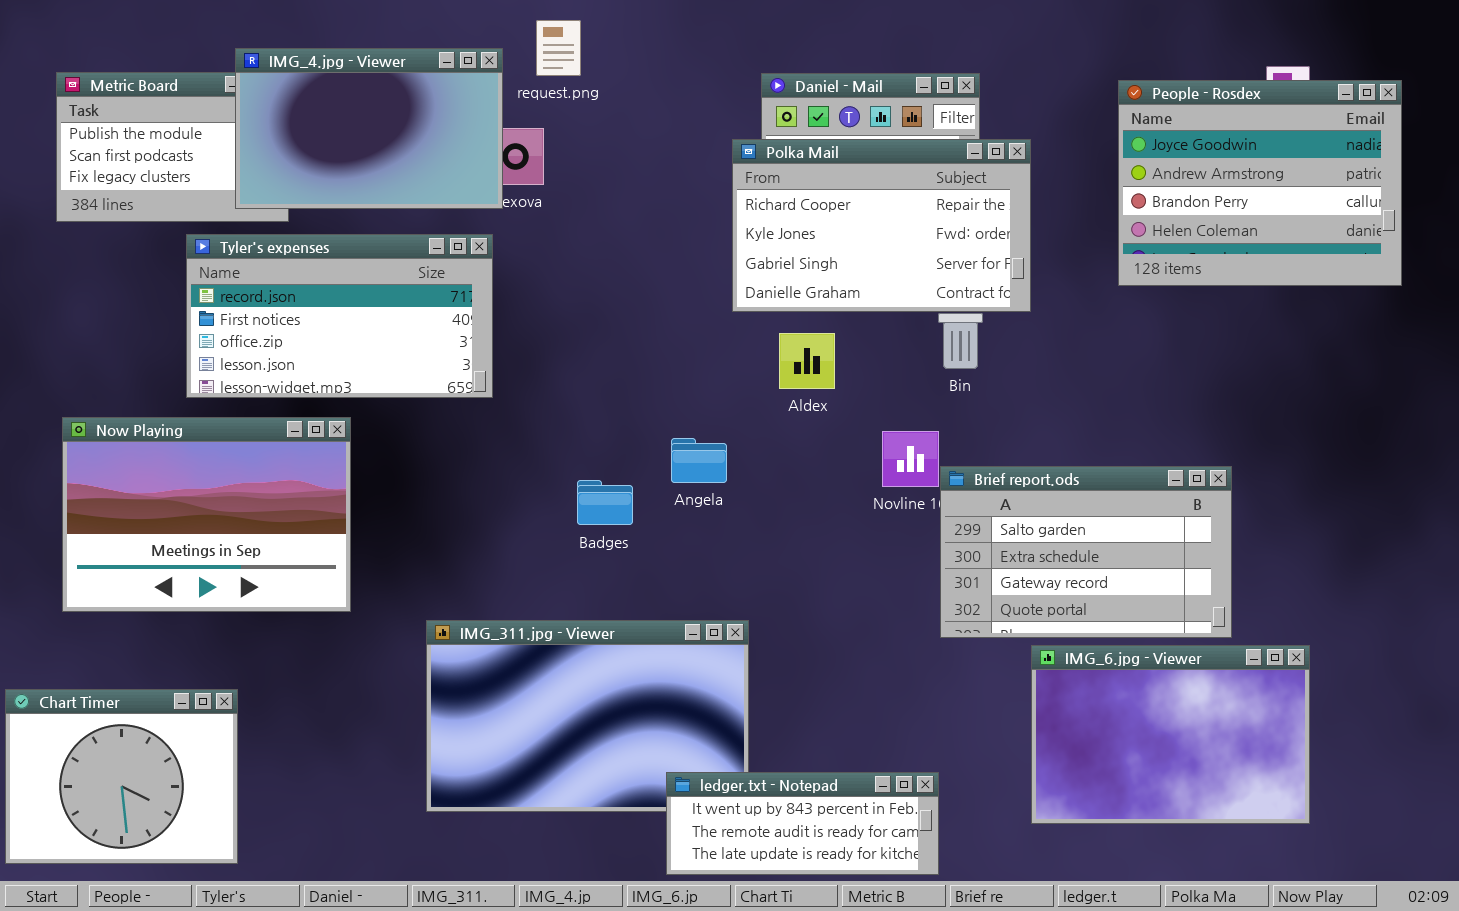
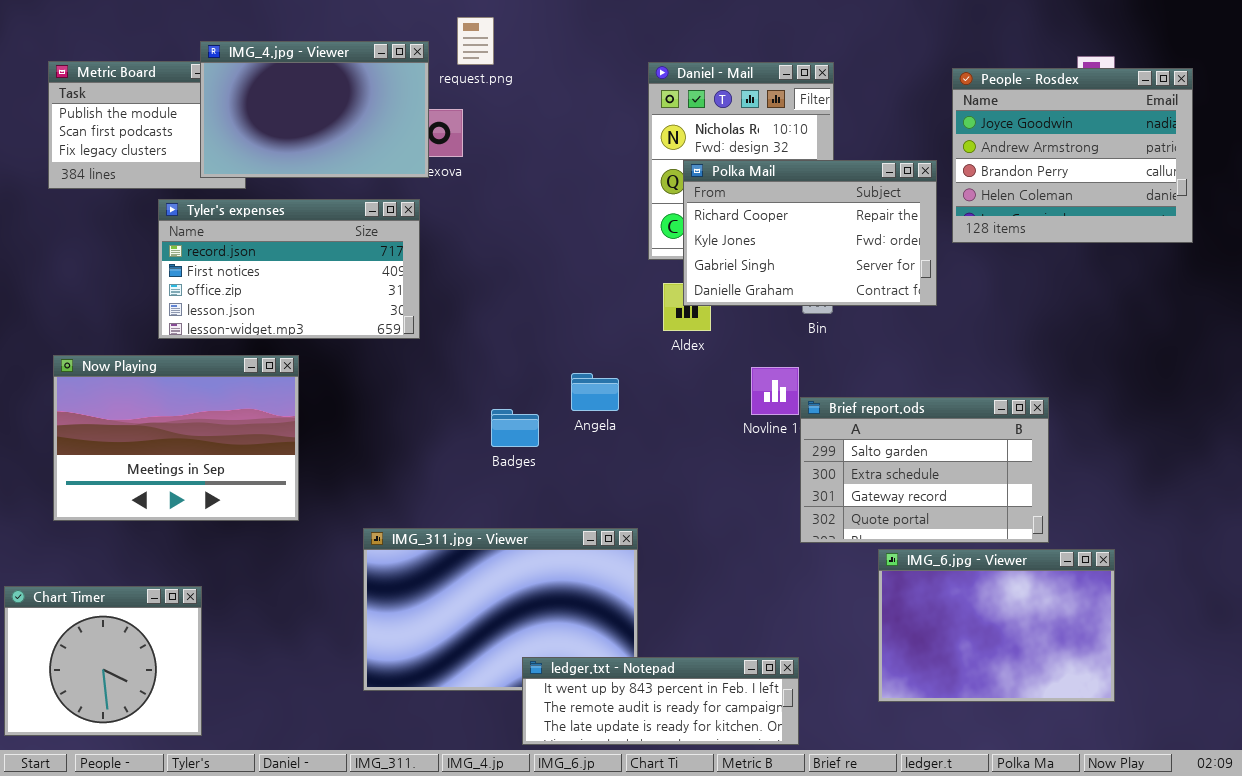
Polka Mail: [732,139,1031,312] -> [683,160,937,306], moved
ledger.txt - Notepad: [666,772,939,875] -> [522,657,799,745], resized

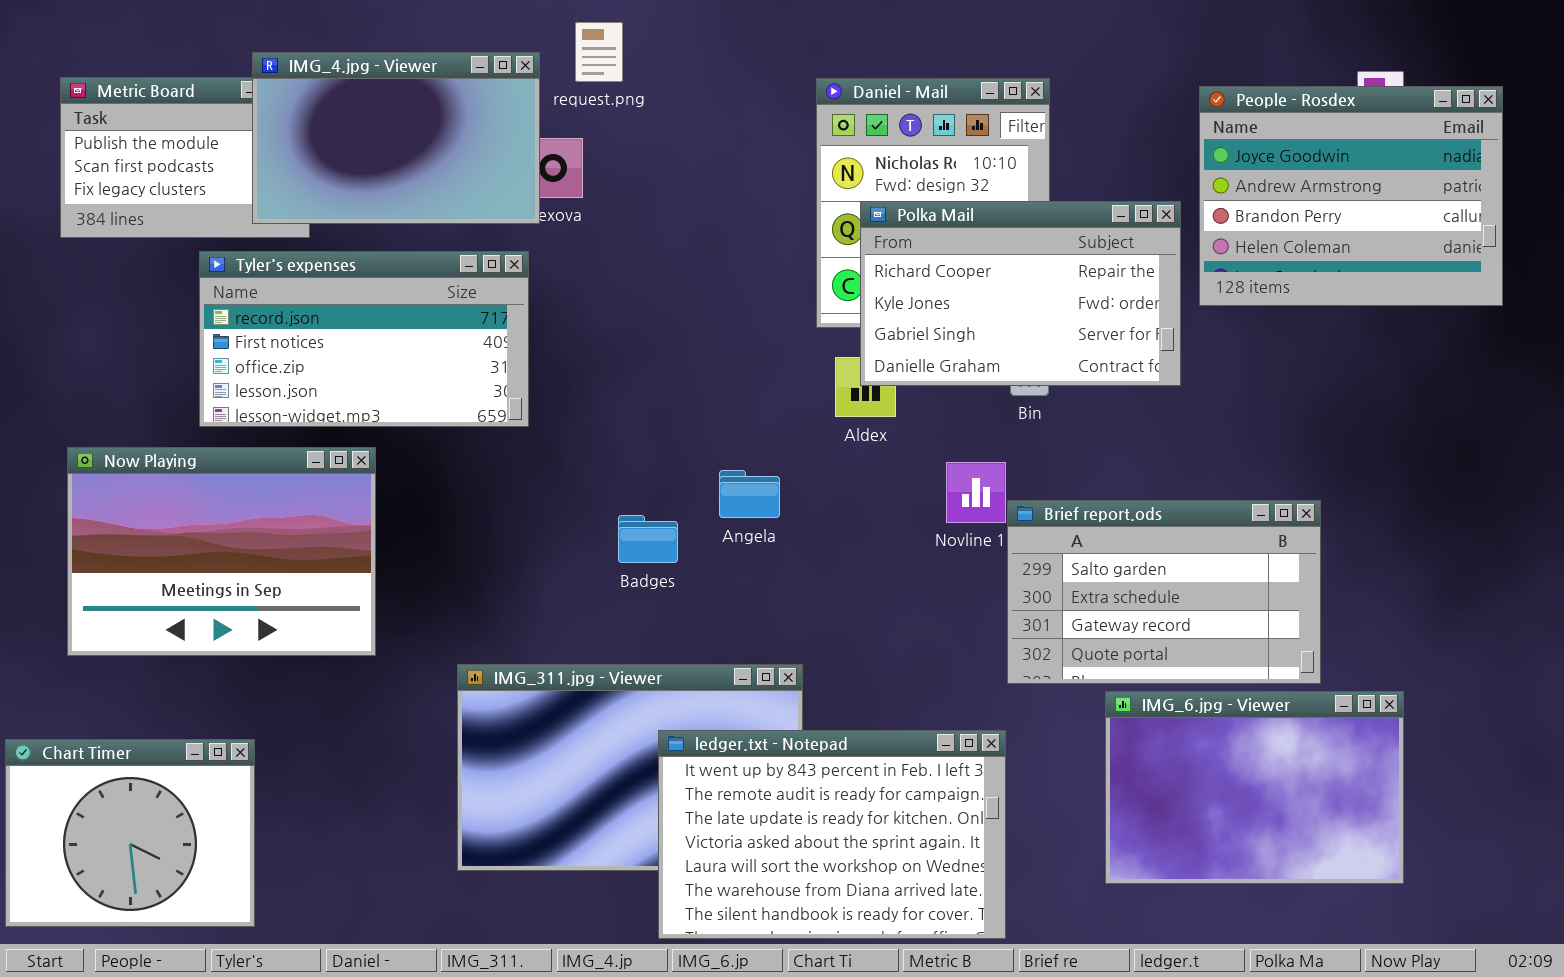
ledger.txt - Notepad: [522,657,799,745] -> [658,730,1006,939], resized

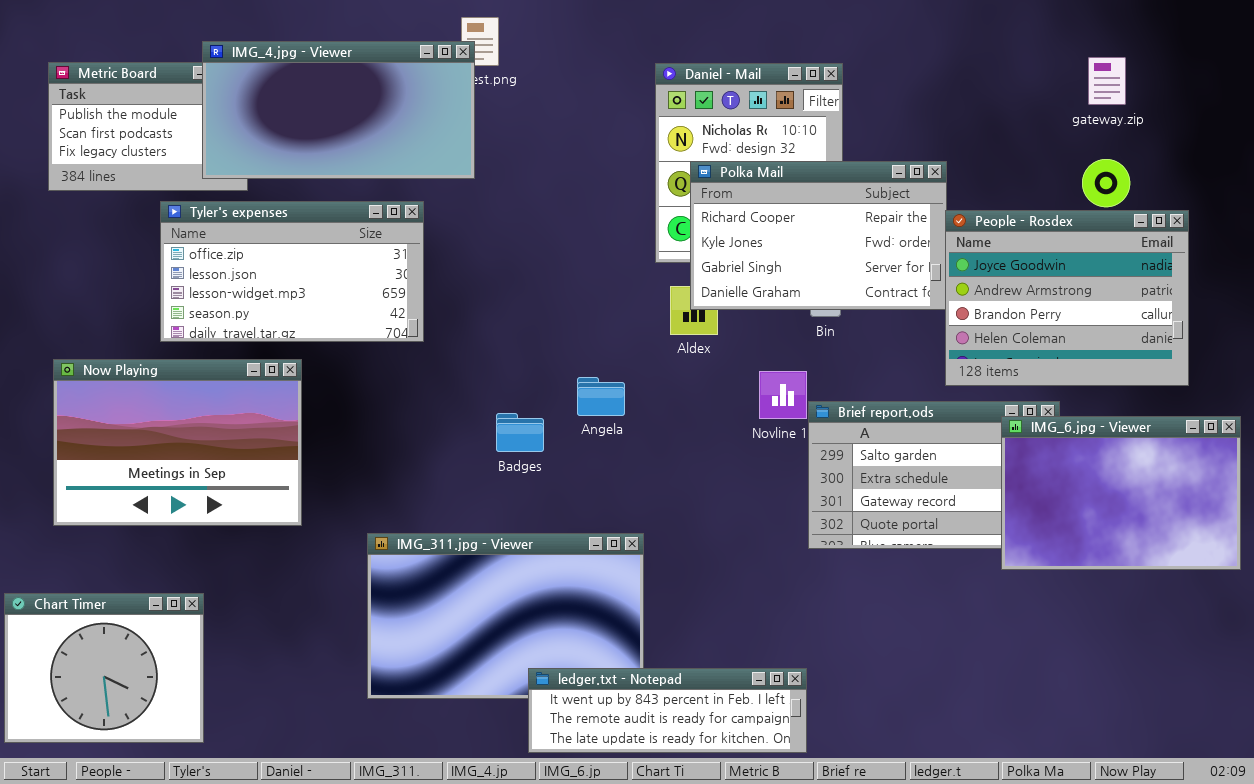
IMG_4.jpg - Viewer: [252,52,540,224] -> [202,41,475,179], resized
People - Rosdex: [1199,86,1503,306] -> [945,210,1189,386], moved
Tyler's expenses: [199,251,529,427] -> [160,201,424,342], scrolled down 2 rows
IMG_6.jpg - Viewer: [1105,691,1404,884] -> [1001,416,1241,570], moved
ledger.txt - Notepad: [658,730,1006,939] -> [528,668,807,753], resized

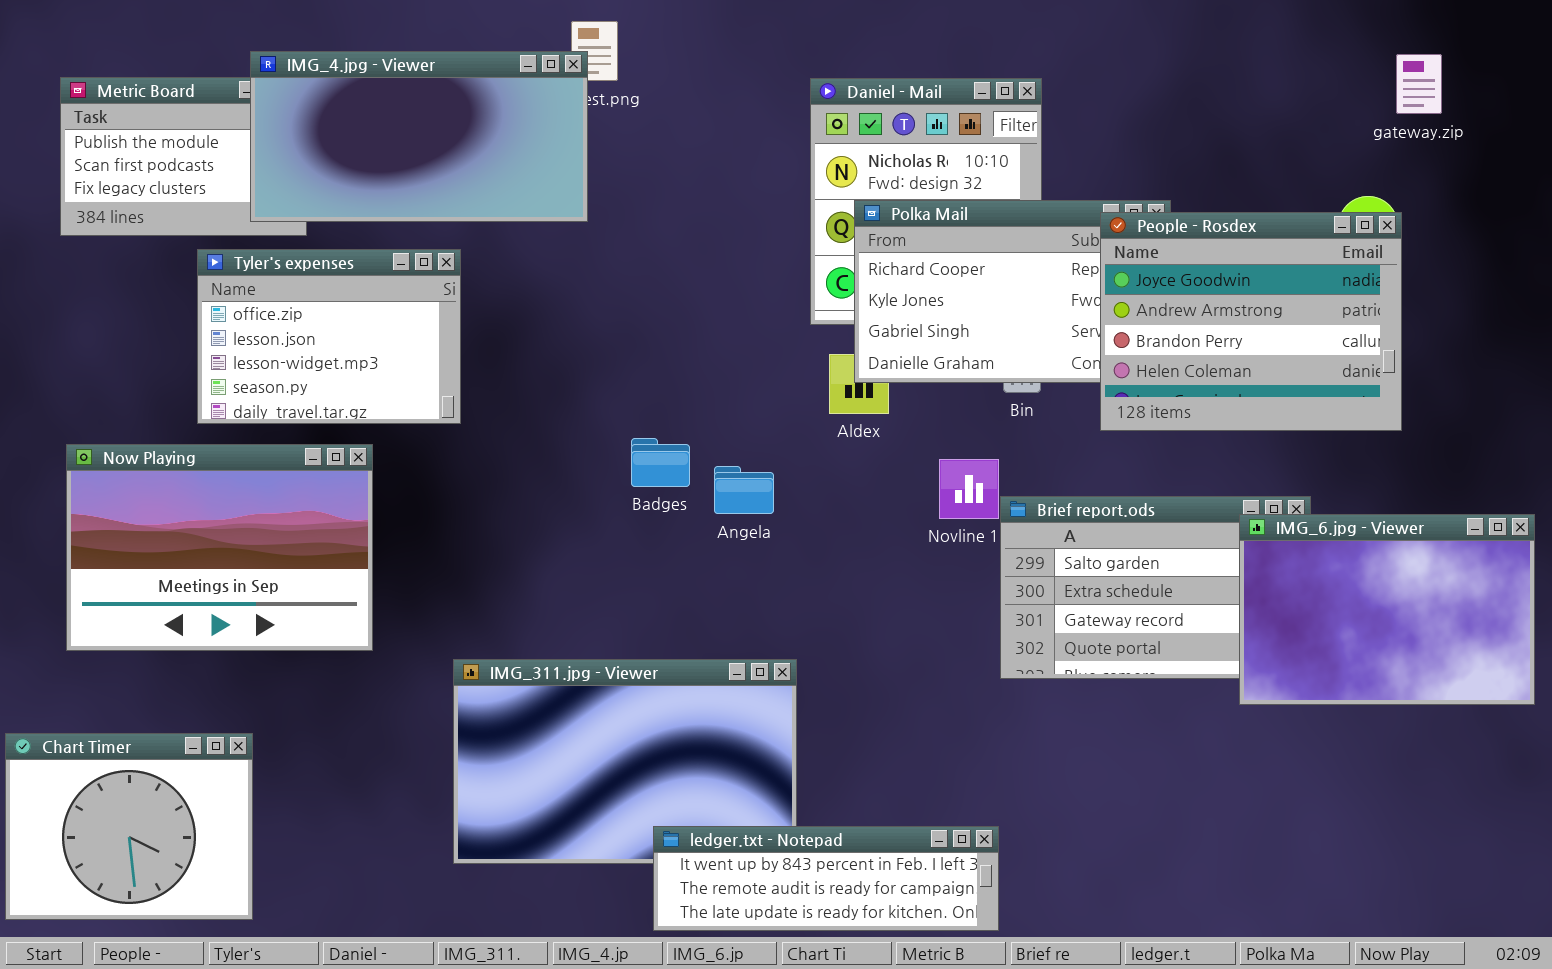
gateway.zip: [1088,57,1126,105] -> [1396,54,1442,114], moved
Tyler's expenses: [160,201,424,342] -> [197,249,461,424], resized
People - Rosdex: [945,210,1189,386] -> [1100,212,1402,431], moved
Badges: [496,413,544,452] -> [631,438,690,487], moved

